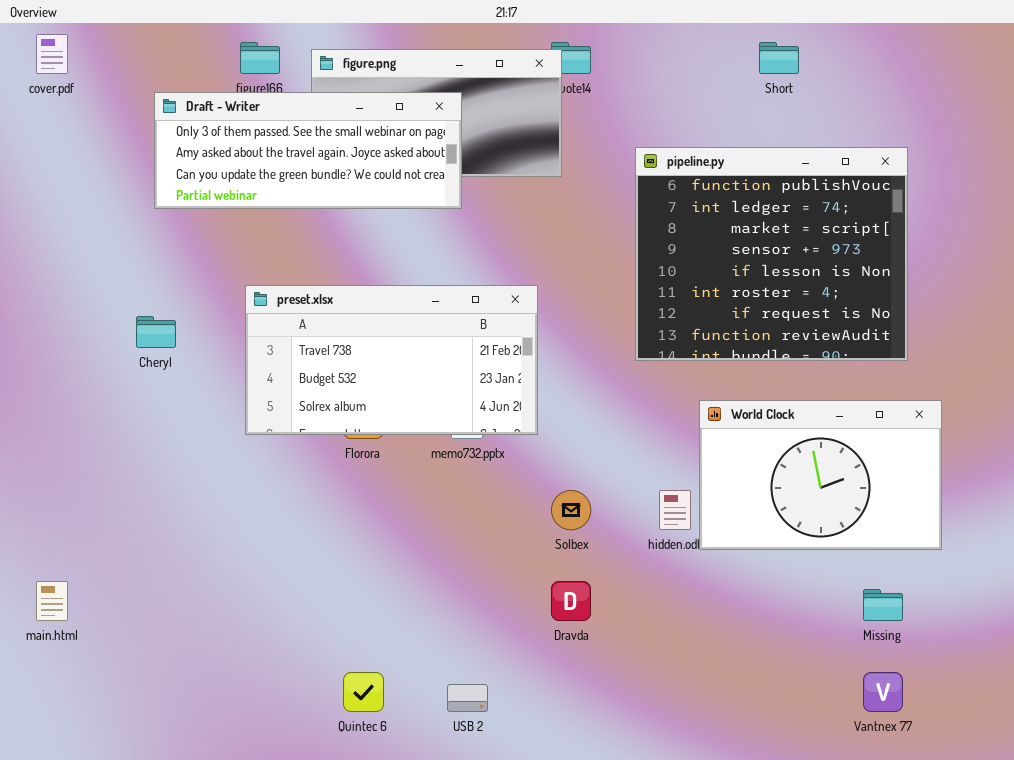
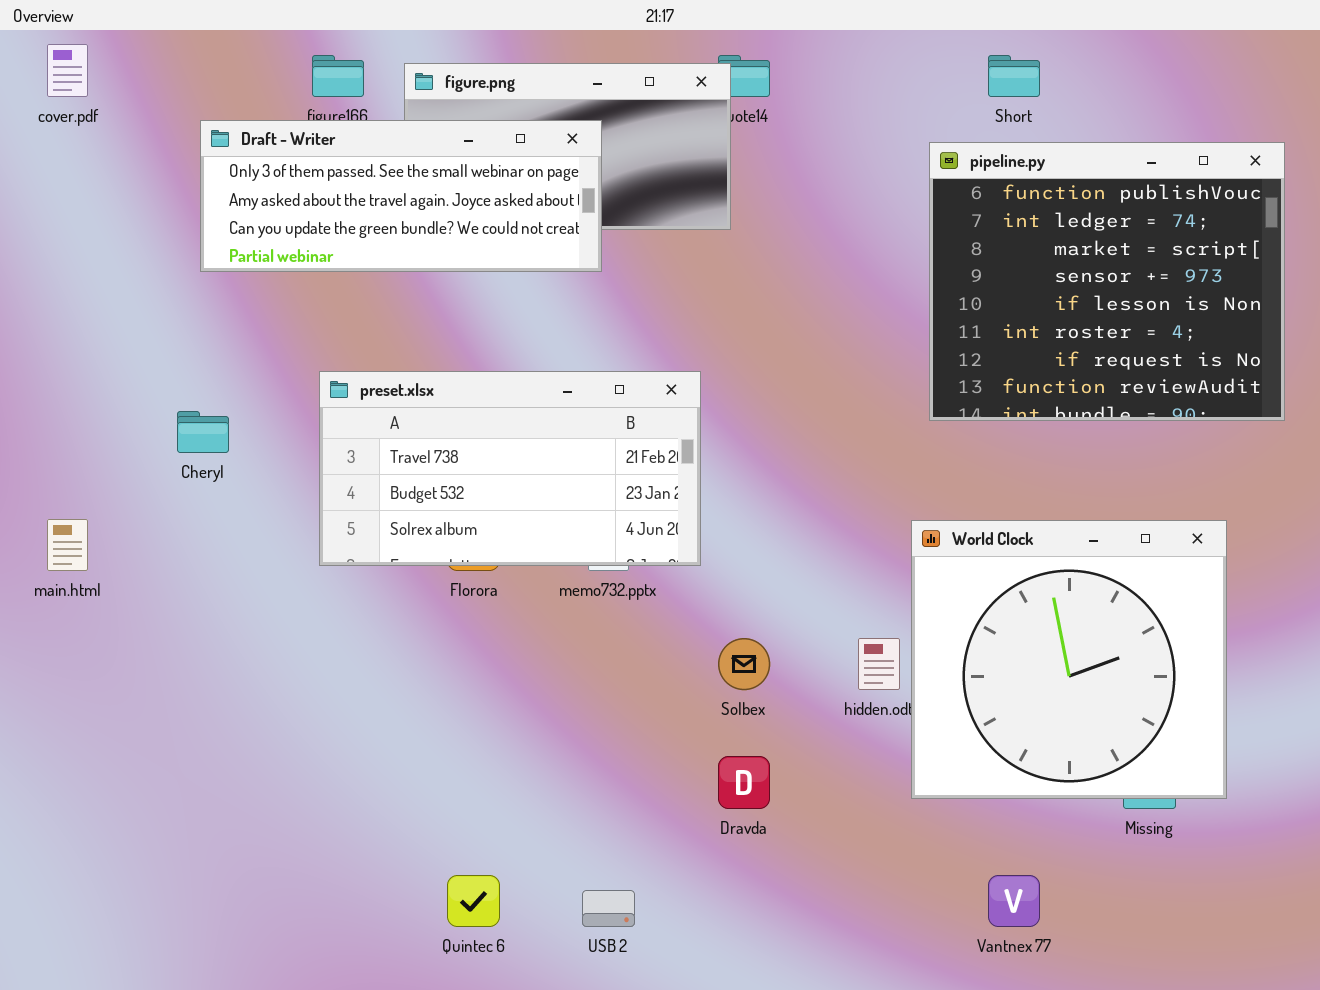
pipeline.py: [635,147,908,361] -> [929,142,1285,421], moved
World Clock: [699,400,942,550] -> [911,520,1227,799], resized
main.html: [36,581,68,621] -> [47,519,88,571], moved
Vantnex 77: [863,672,903,712] -> [988,875,1040,927], moved

